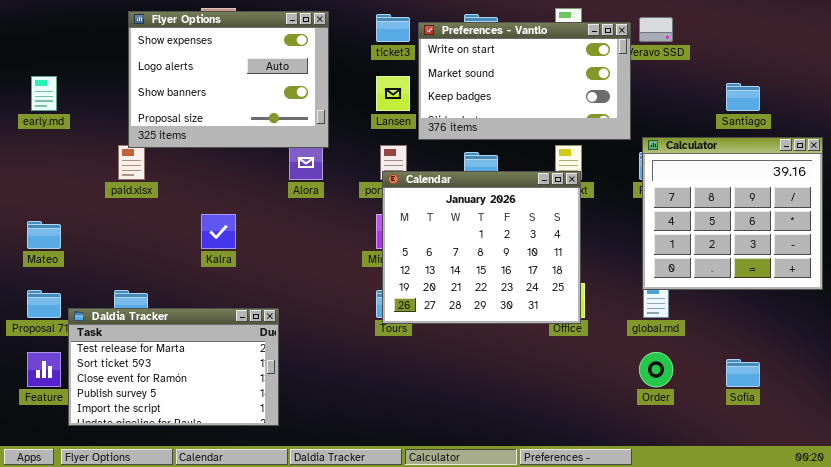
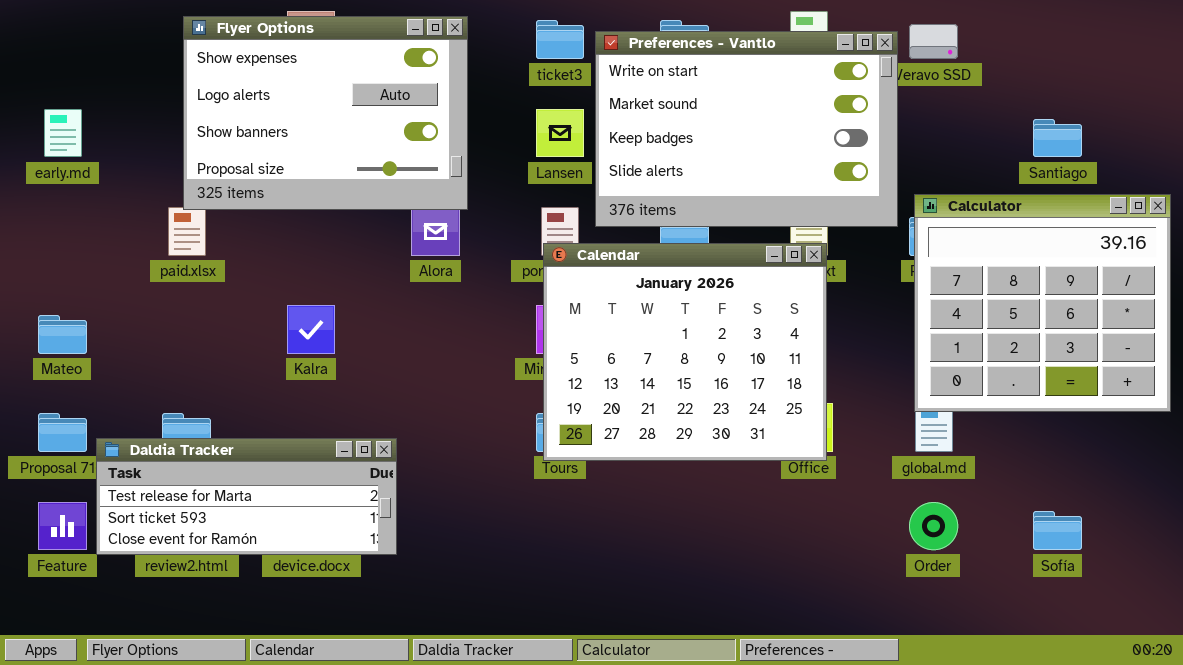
Preferences - Vantlo: [418,22,631,140] -> [595,31,898,227], resized
Daldia Tracker: [68,308,279,426] -> [96,438,397,555], resized

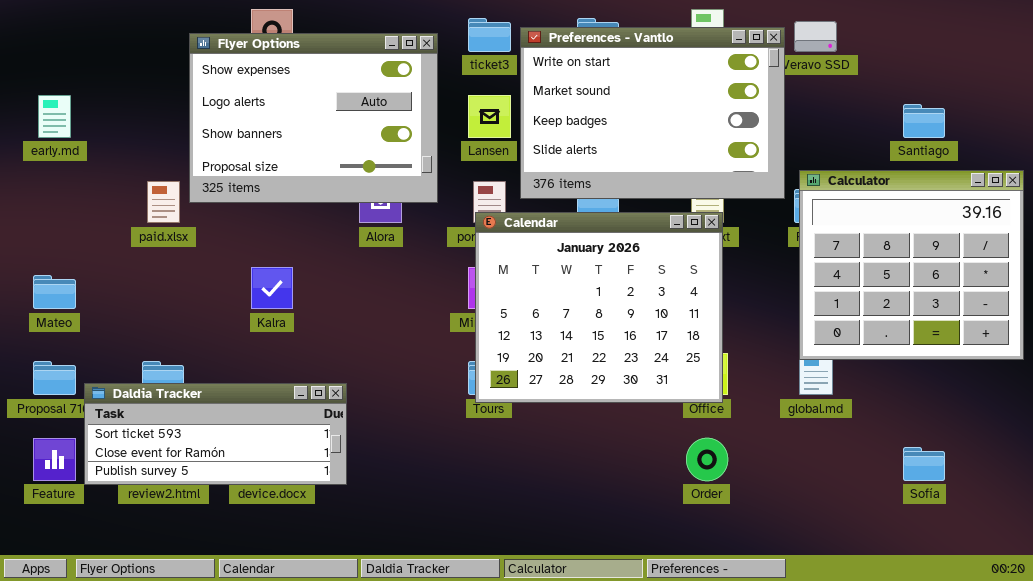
Flyer Options: [183,16,468,210] -> [189,33,438,203], moved
Daldia Tracker: [96,438,397,555] -> [84,383,347,485], scrolled down 1 row
Order: [909,502,958,550] -> [686,438,728,481], moved

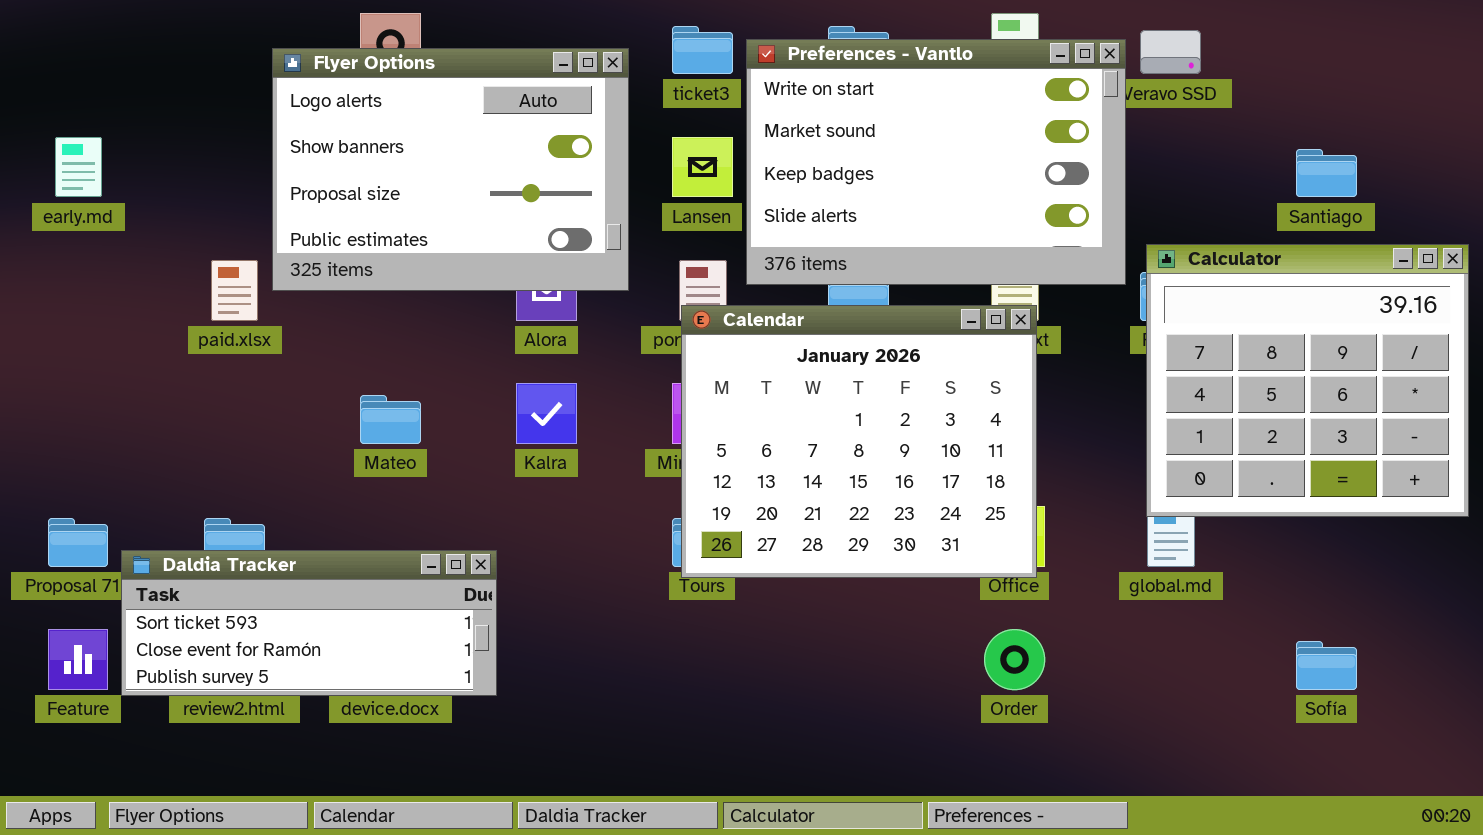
Flyer Options: [189,33,438,203] -> [272,48,629,291], scrolled down 1 row
Kalra: [251,267,293,309] -> [516,383,577,444], moved
Mateo: [33,275,76,309] -> [360,395,421,444], moved

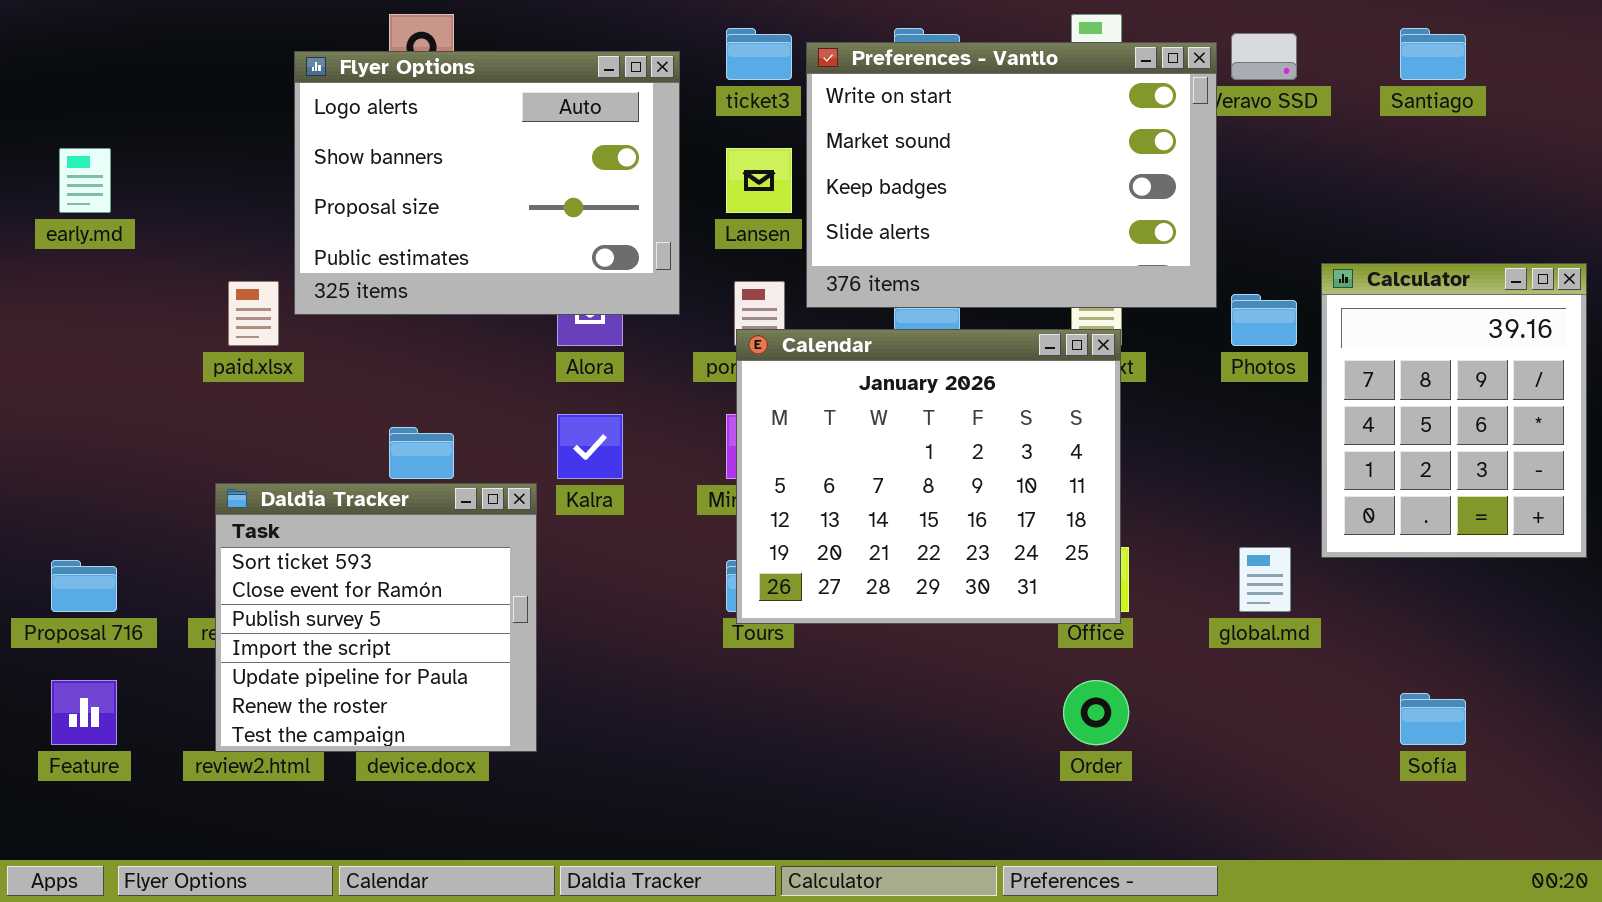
Santiago: [1296,149,1357,197] -> [1400,28,1466,80], moved
Calculator: [1146,244,1469,517] -> [1321,263,1587,558], resized
Daldia Tracker: [121,550,497,696] -> [215,483,537,752], resized

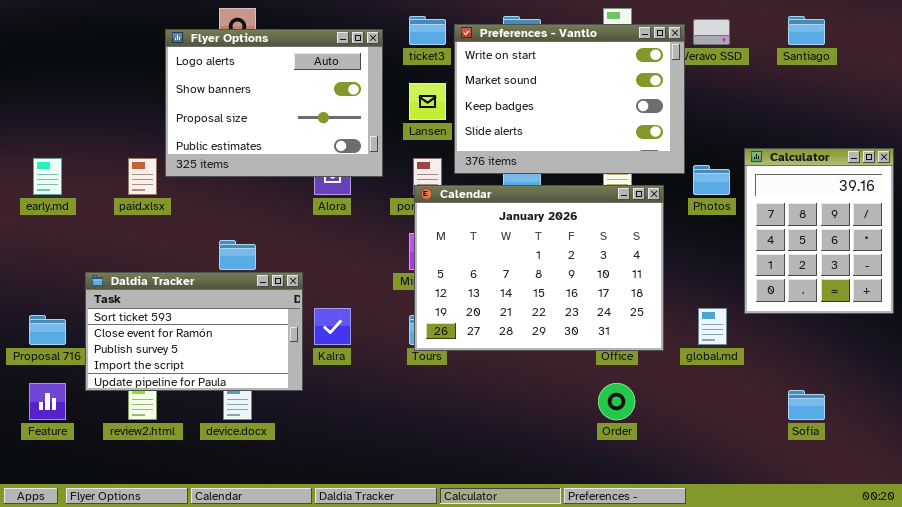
early.md: [59,148,111,213] -> [33,158,62,195], moved
Calendar: [736,329,1121,624] -> [414,185,664,351], resized
Kalra: [557,414,623,479] -> [314,308,351,345], moved
Daldia Tracker: [215,483,537,752] -> [85,272,303,391], resized

